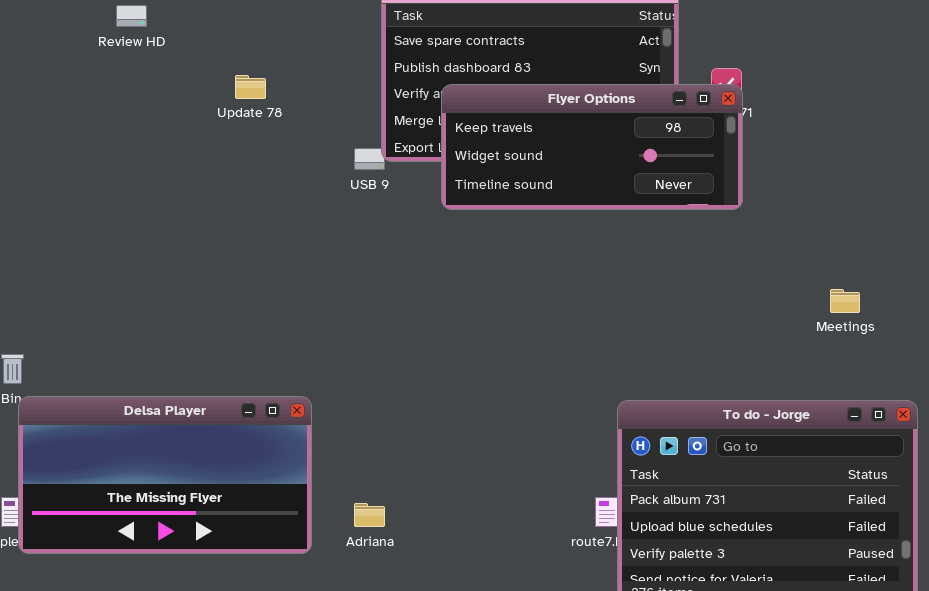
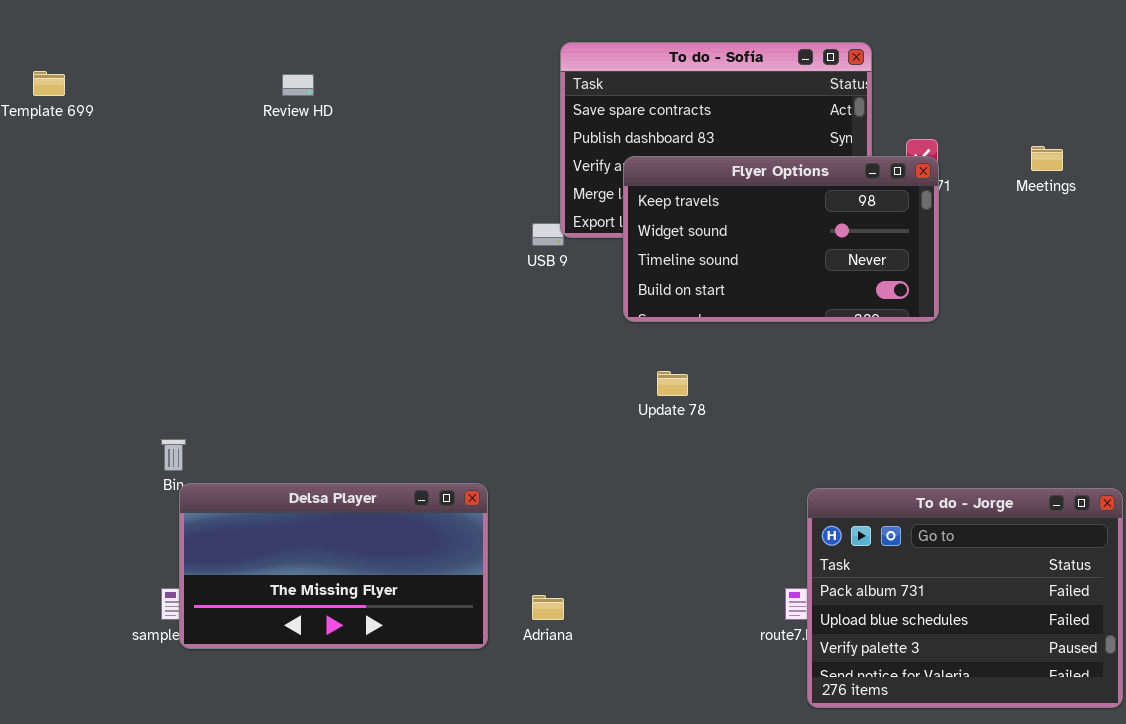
Update 78: [235,75,266,99] -> [657,371,688,396], moved
Flyer Options: [441,84,743,210] -> [623,156,939,322], resized
Meetings: [830,289,860,313] -> [1031,146,1063,171], moved

